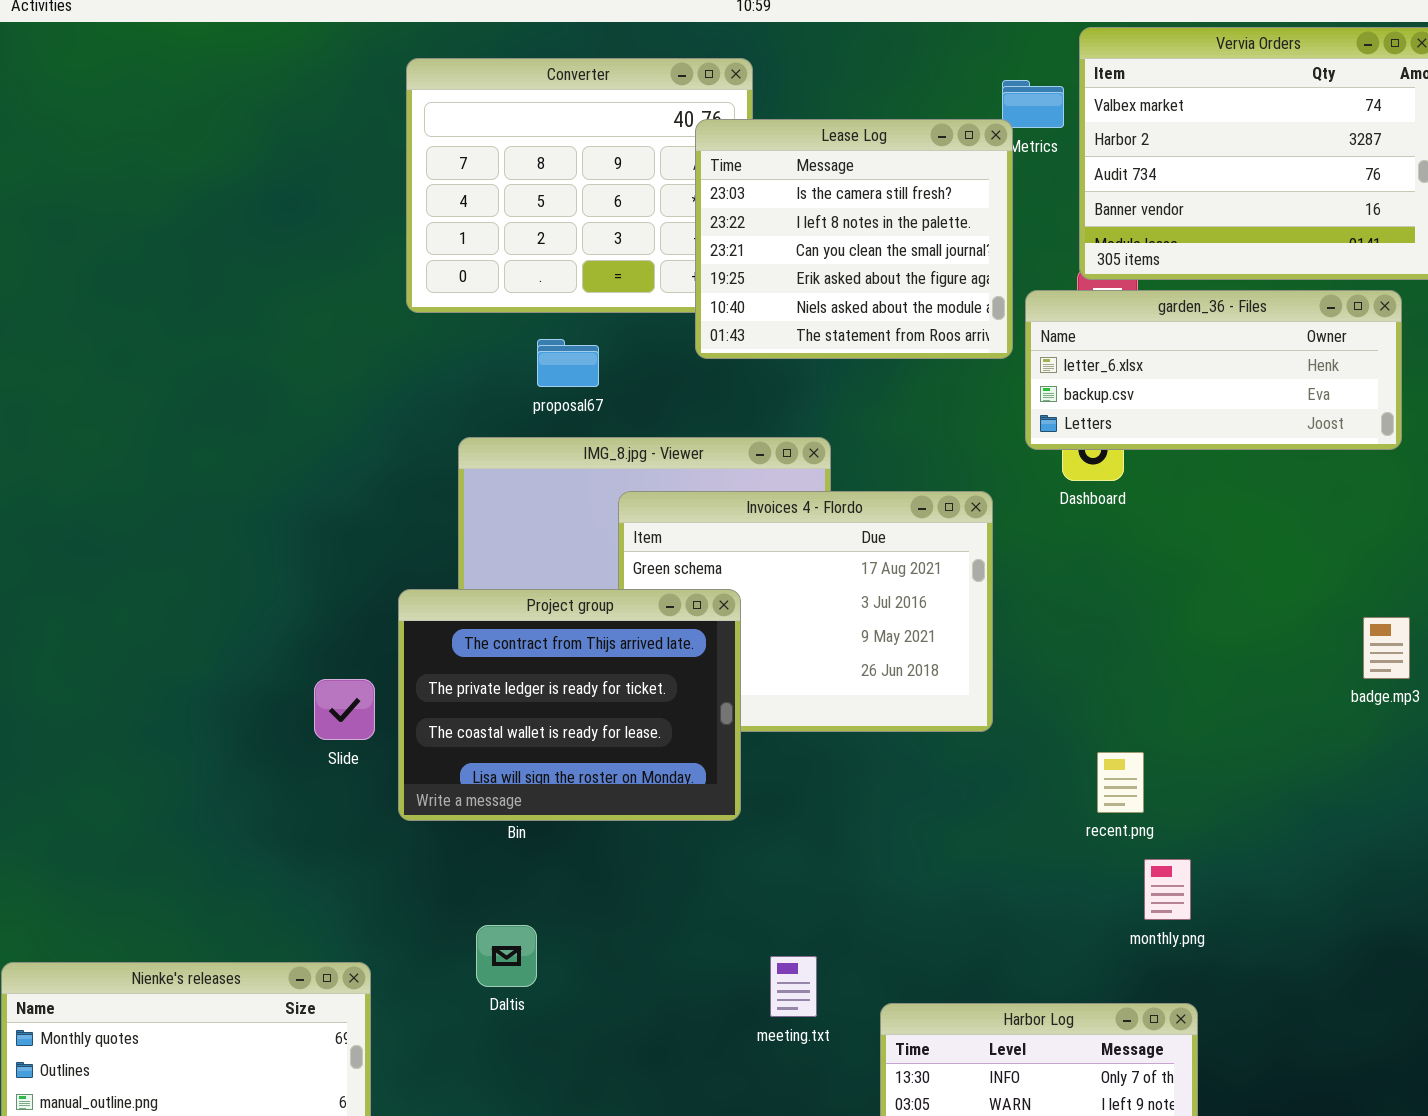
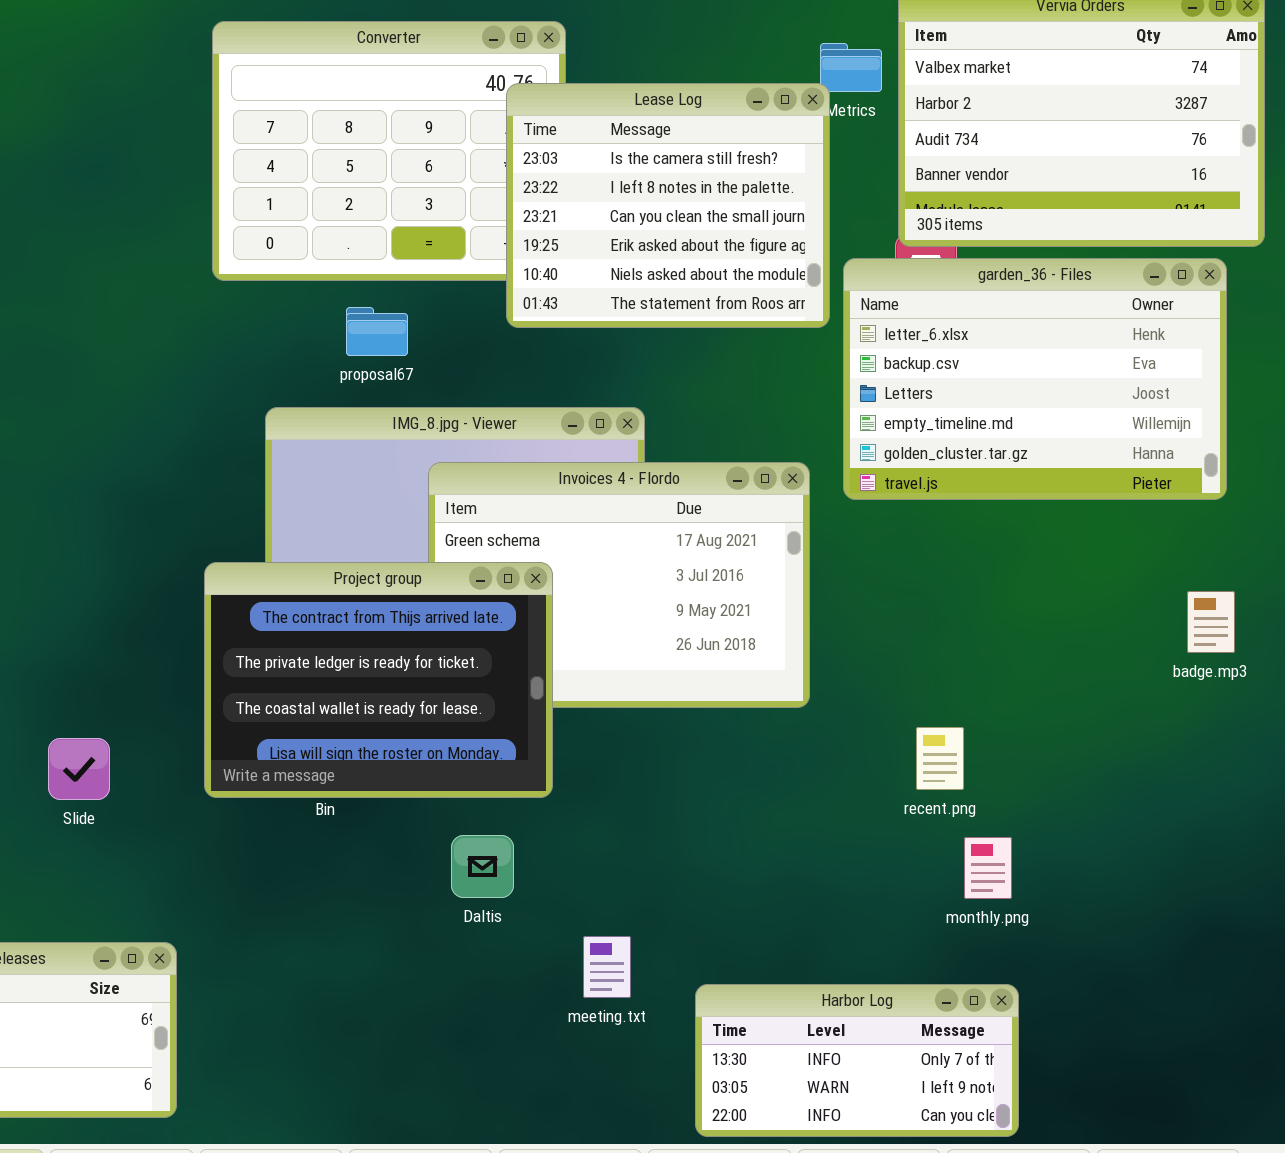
garden_36 - Files: [1025,290,1402,450] -> [843,258,1227,500], resized
Slide: [314,679,375,740] -> [48,738,110,800], moved
Daltis: [476,925,537,987] -> [451,835,514,898], moved

